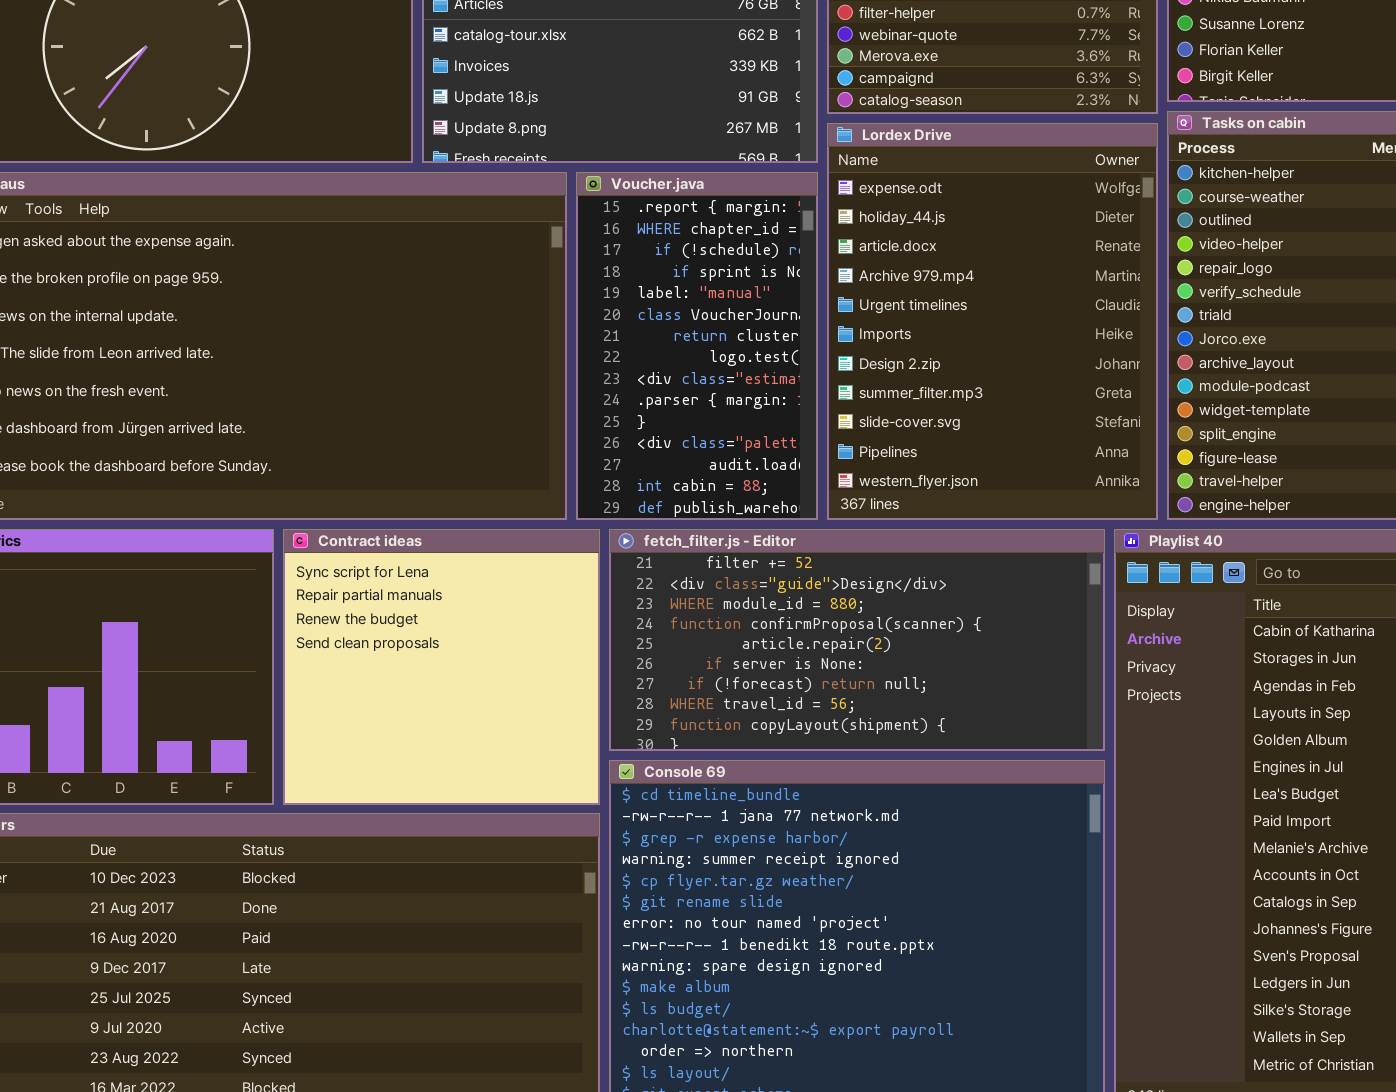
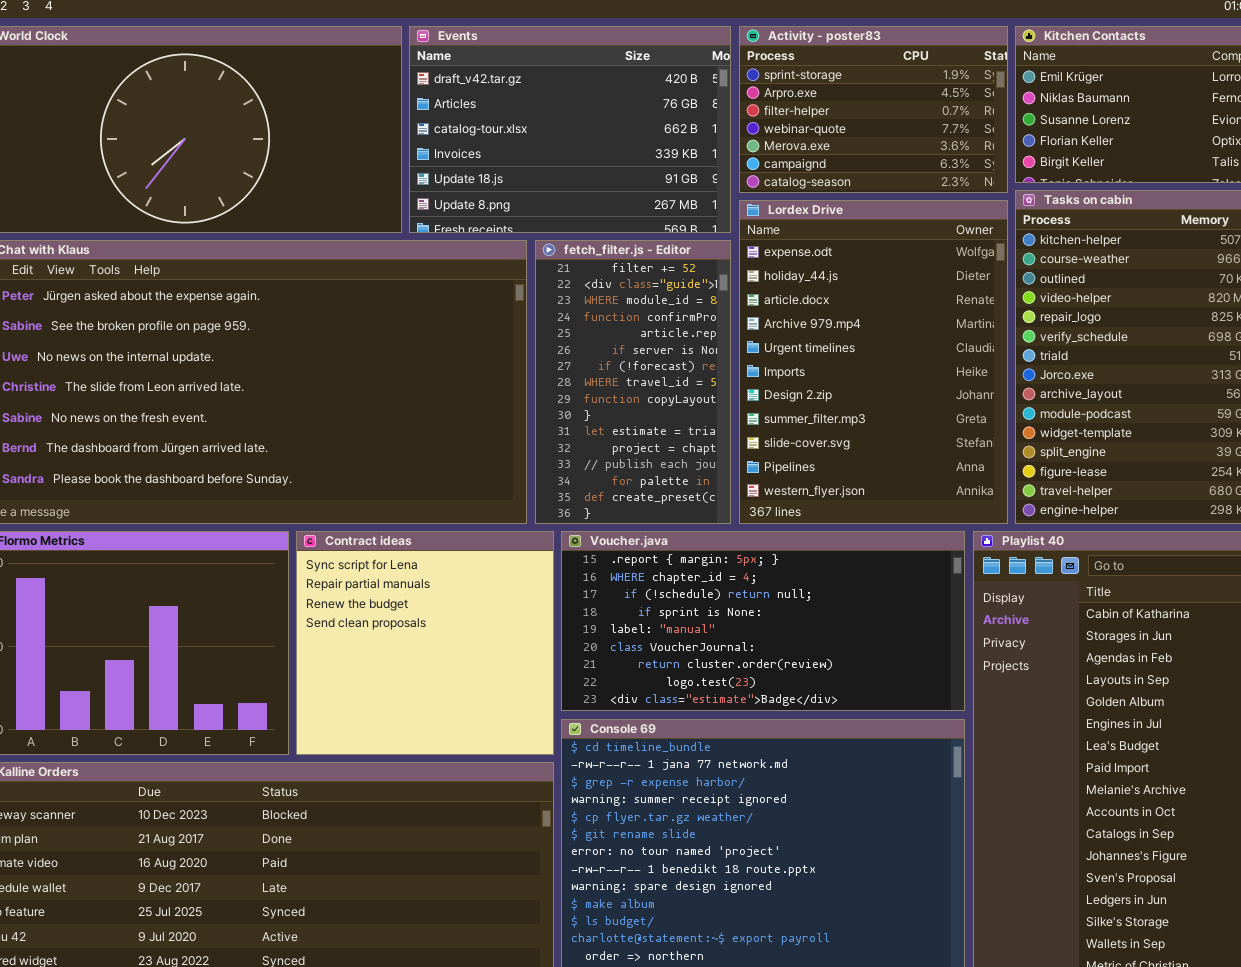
Voucher.java: [576,172,818,520] -> [561,531,965,711], moved, resized
fetch_filter.js - Editor: [609,529,1105,751] -> [535,240,731,524], moved, resized

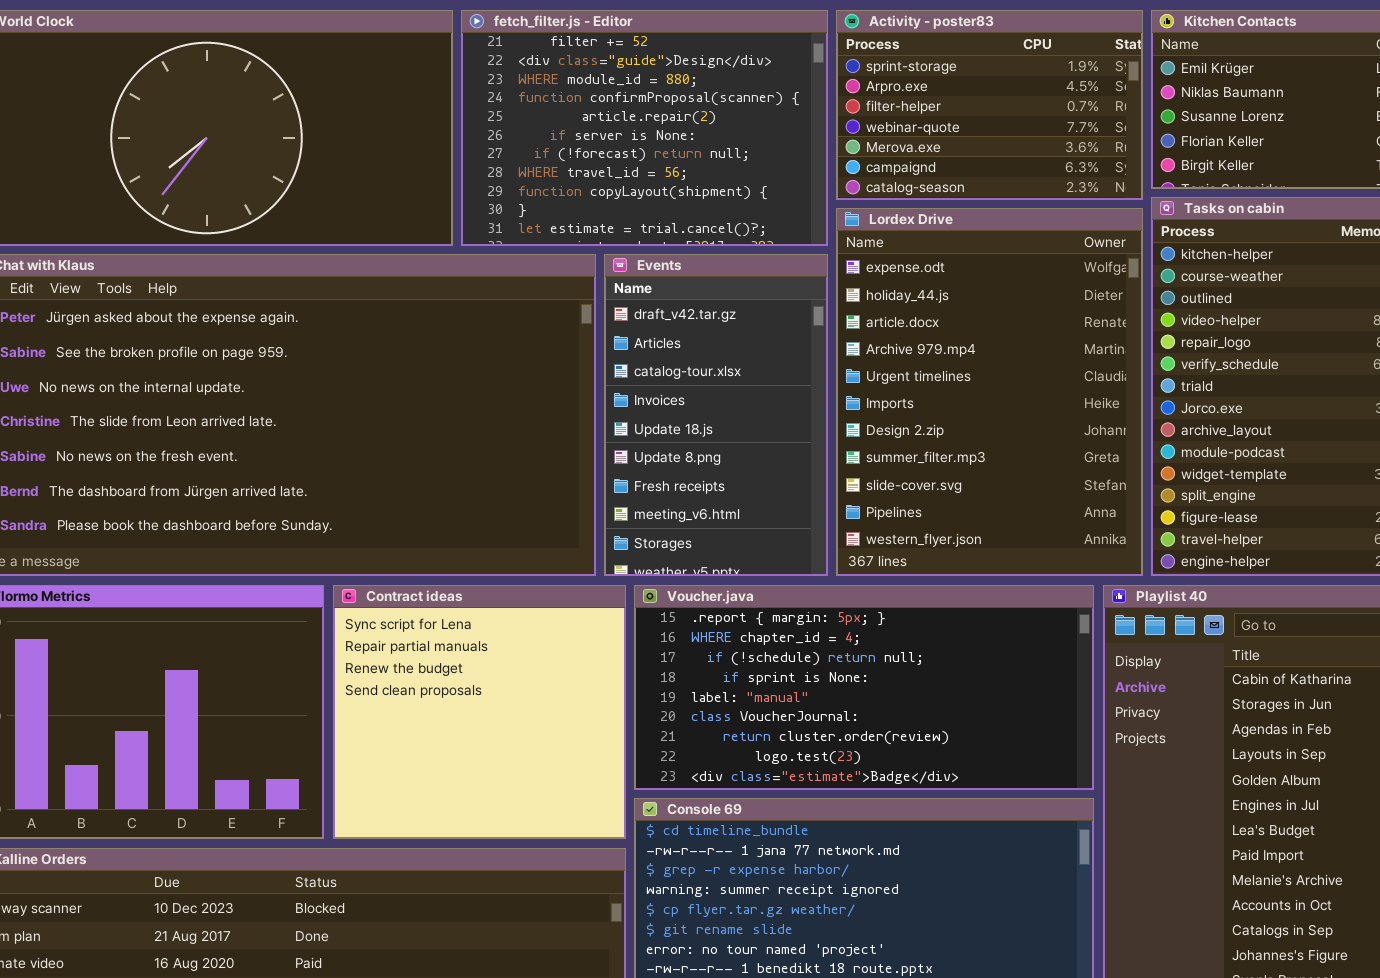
Events: [409,26,731,233] -> [604,254,828,576], moved, resized
fetch_filter.js - Editor: [535,240,731,524] -> [461,10,828,246], moved, resized

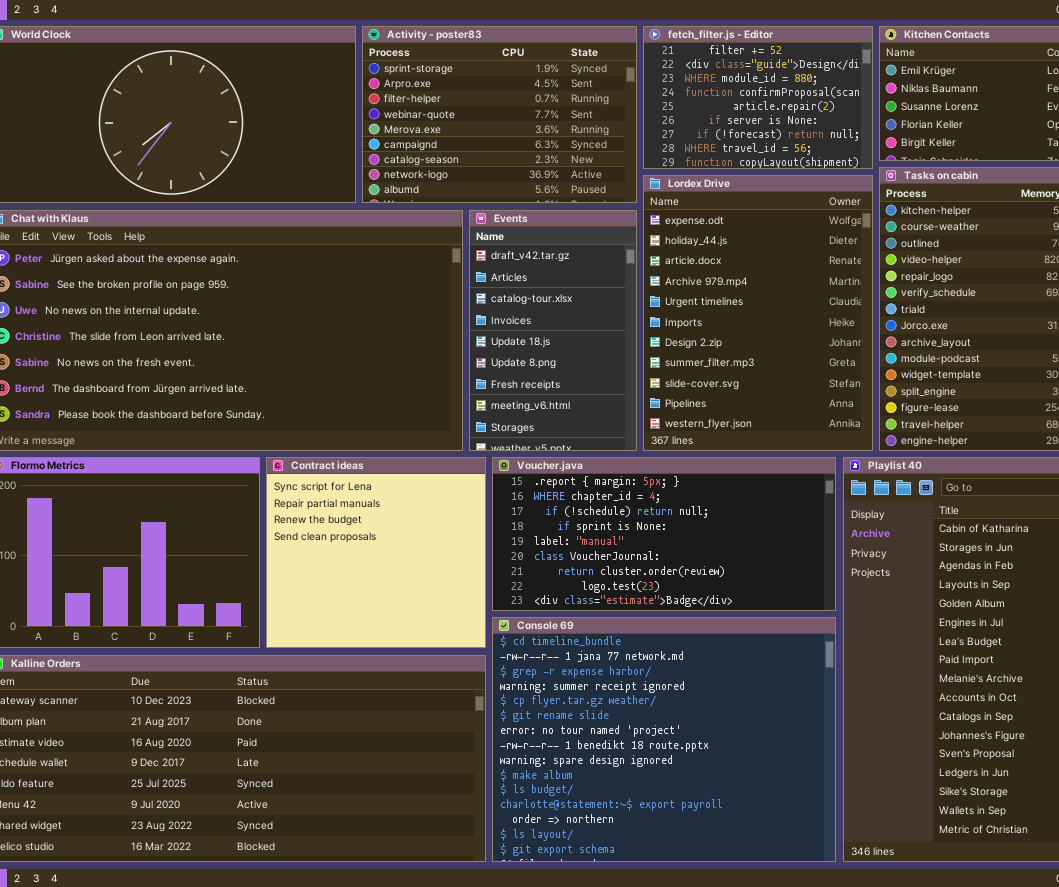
fetch_filter.js - Editor: [461,10,828,246] -> [643,26,873,169], moved, resized
Activity - poster83: [836,10,1143,200] -> [362,26,637,203], moved, resized

